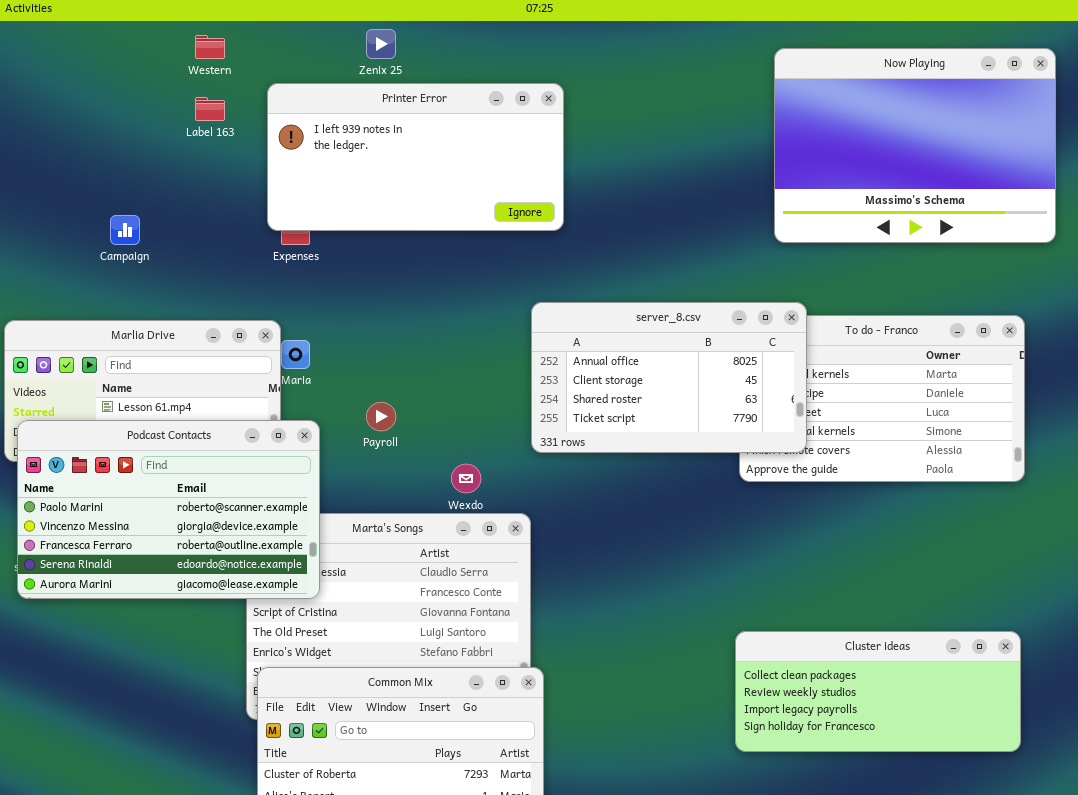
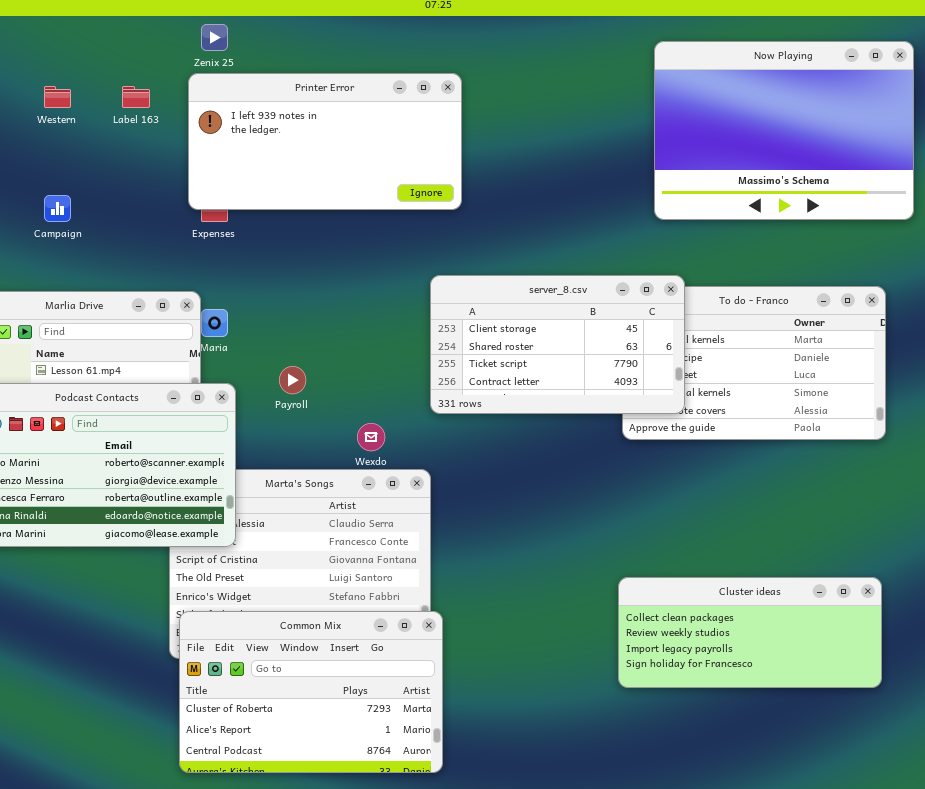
Zenix 25: [366,29,396,59] -> [201,24,228,51], moved
Western: [195,35,225,59] -> [44,86,71,108], moved
server_8.csv: [531,302,807,453] -> [430,275,685,414], scrolled down 1 row

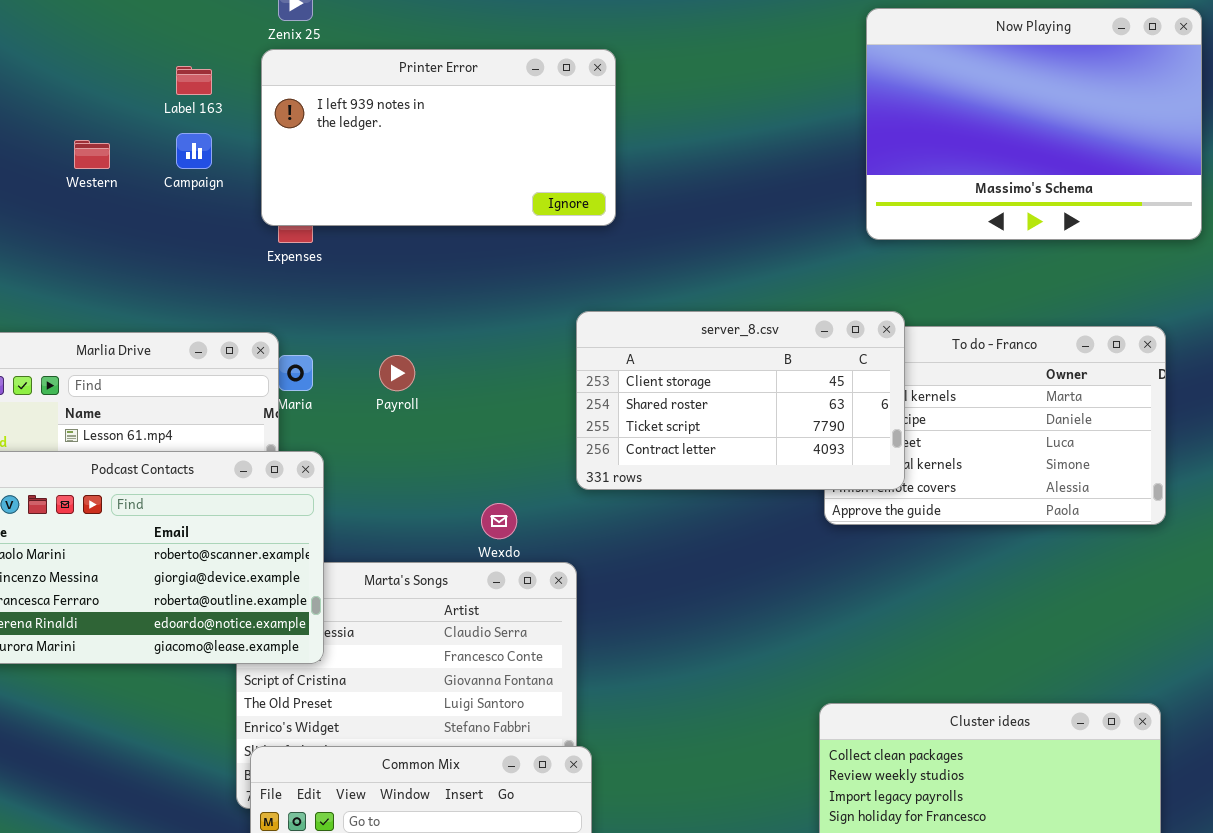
Western: [44,86,71,108] -> [74,140,110,169], moved
Campaign: [44,195,71,222] -> [176,133,212,169], moved
Payroll: [279,366,306,394] -> [379,355,415,391], moved

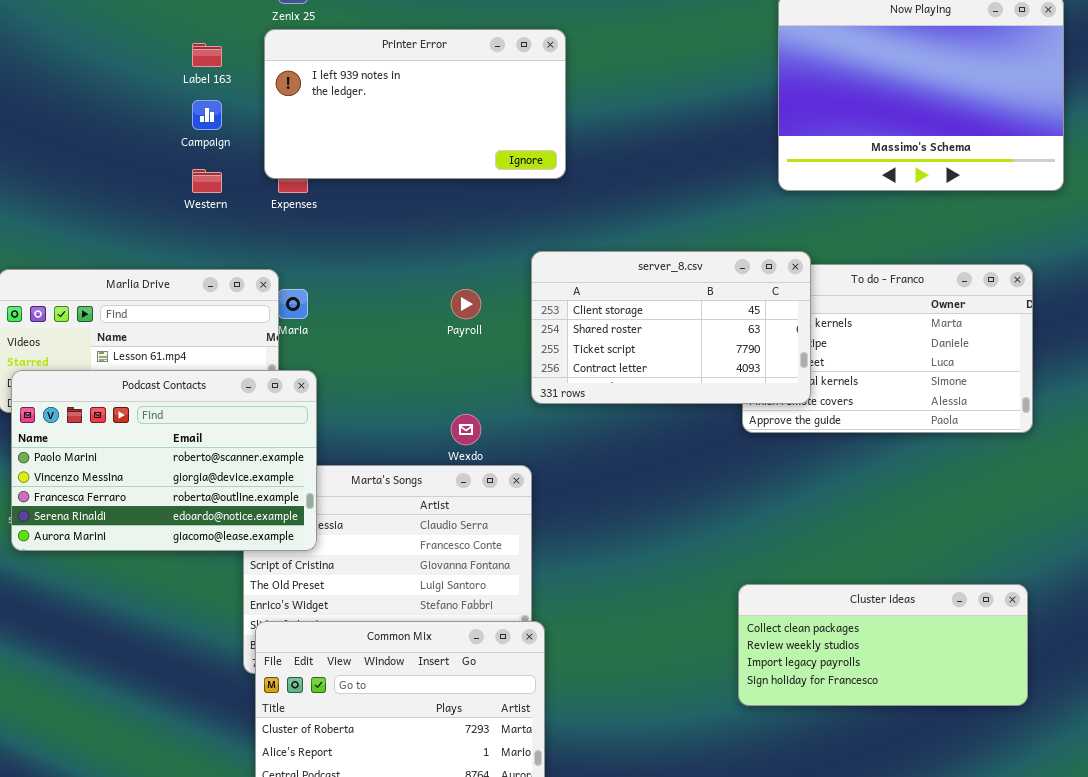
Western: [74,140,110,169] -> [192,169,222,193], moved
Payroll: [379,355,415,391] -> [451,289,481,319], moved

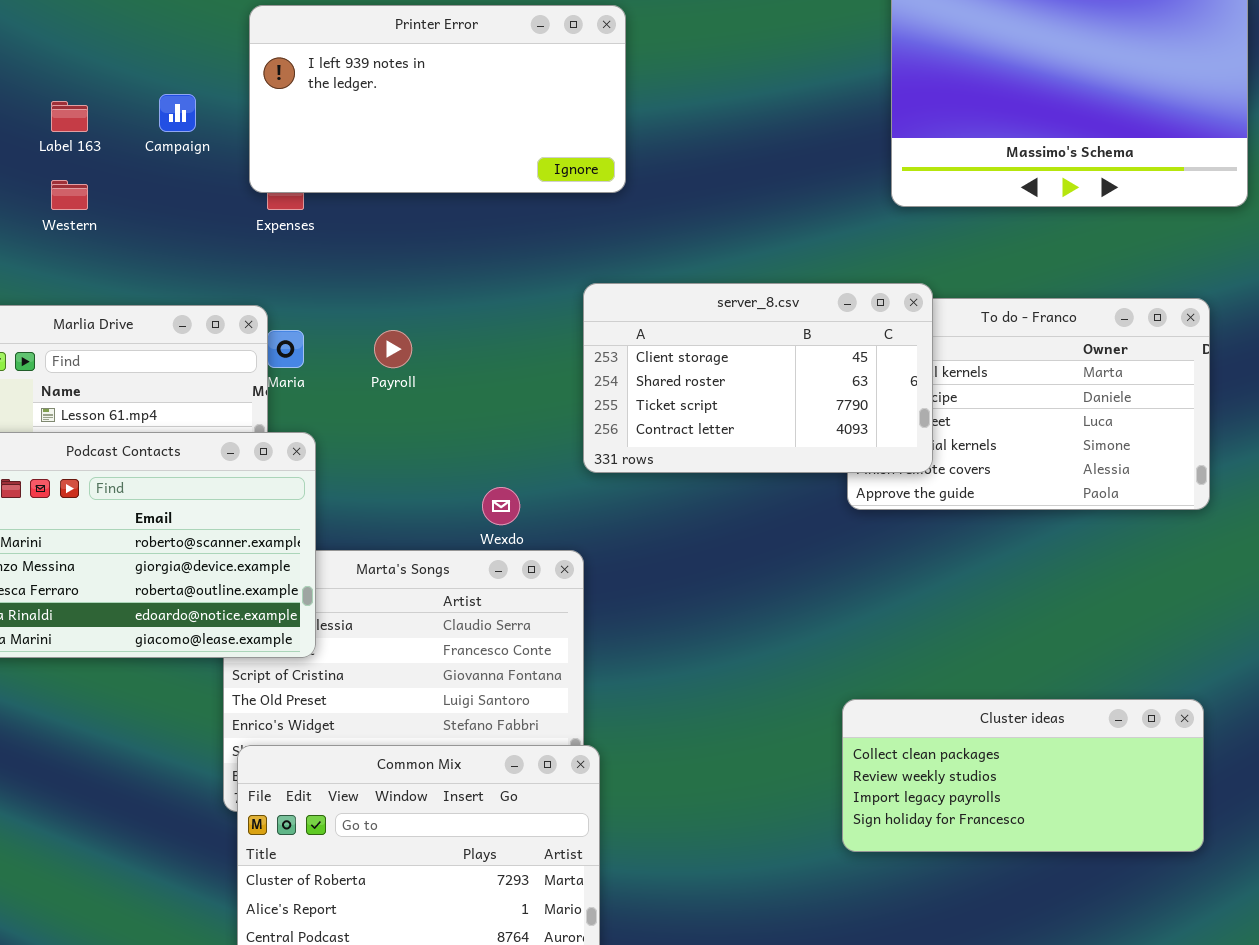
Label 163: [192,43,222,67] -> [51,101,88,132], moved
Western: [192,169,222,193] -> [51,180,88,210], moved
Payroll: [451,289,481,319] -> [374,330,412,368], moved

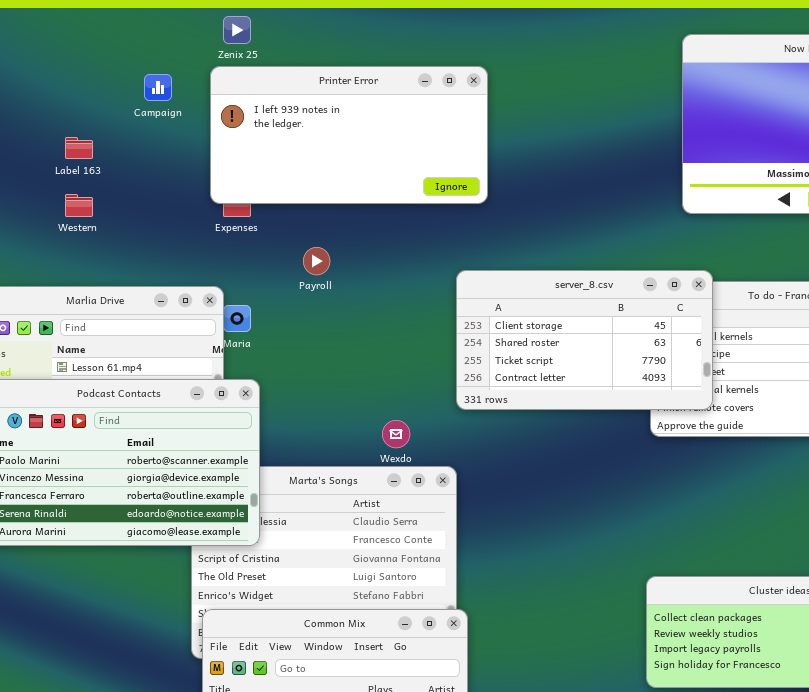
Campaign: [159,94,196,132] -> [144,74,172,101], moved
Payroll: [374,330,412,368] -> [303,247,330,275], moved

